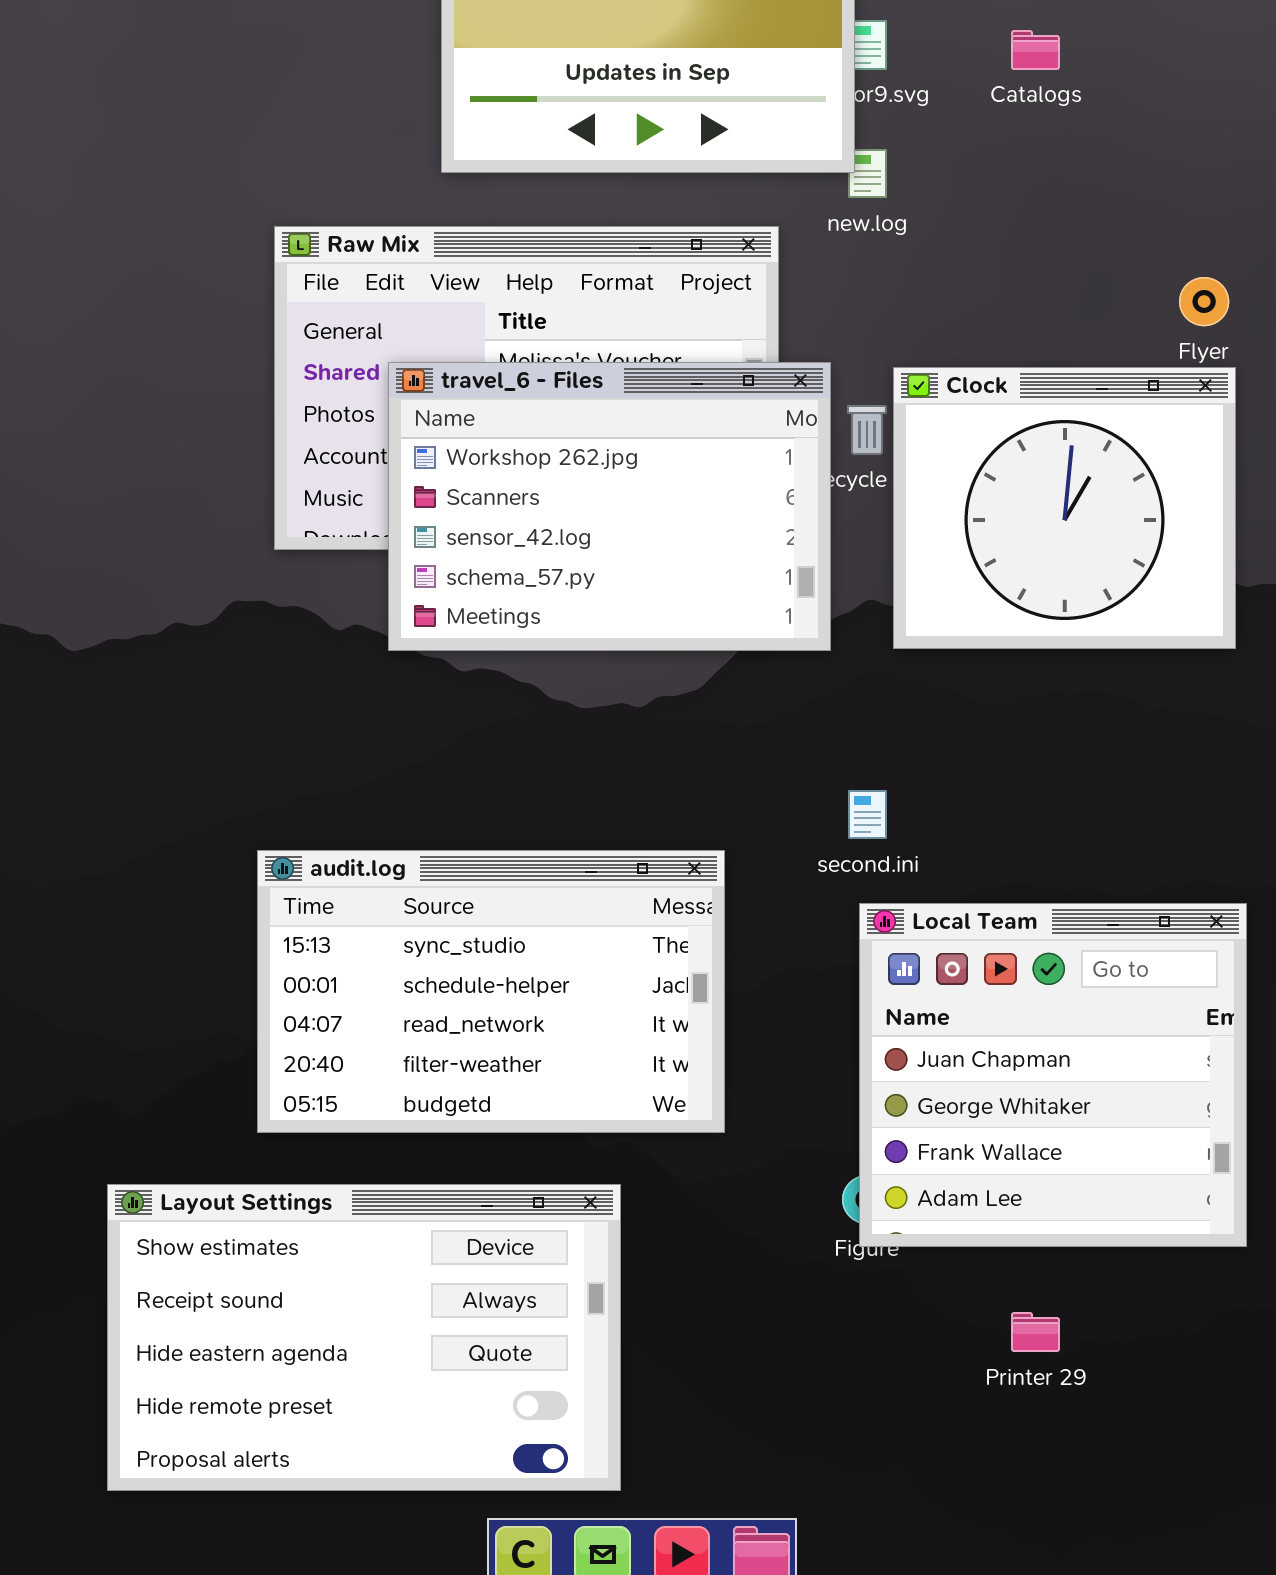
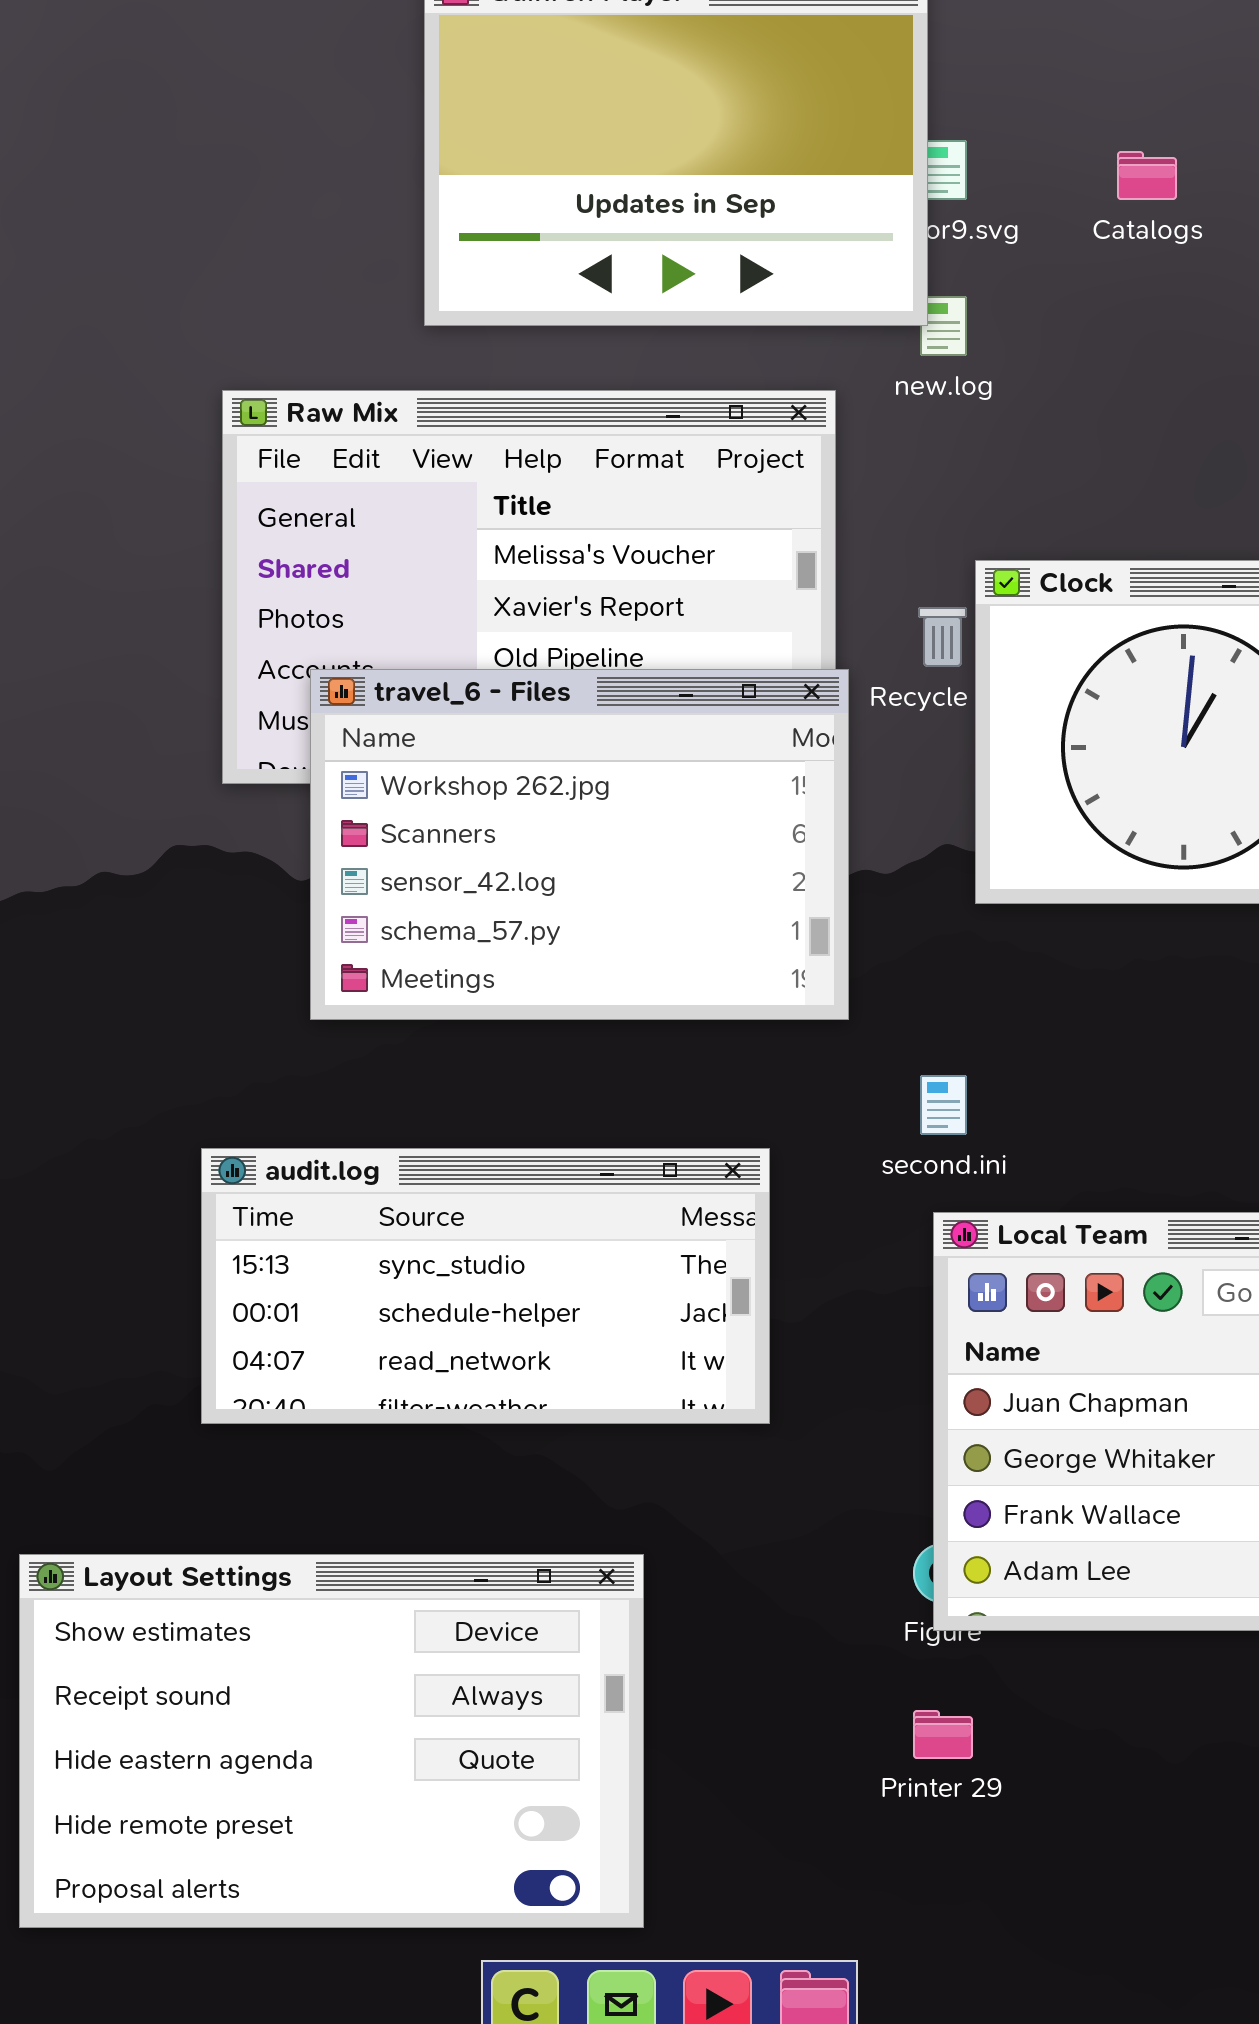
travel_6 - Files: [388,362,831,651] -> [310,669,849,1020], moved
audit.log: [257,850,725,1133] -> [201,1148,770,1424], resized
Printer 29: [1011,1312,1060,1352] -> [913,1710,973,1759], moved

